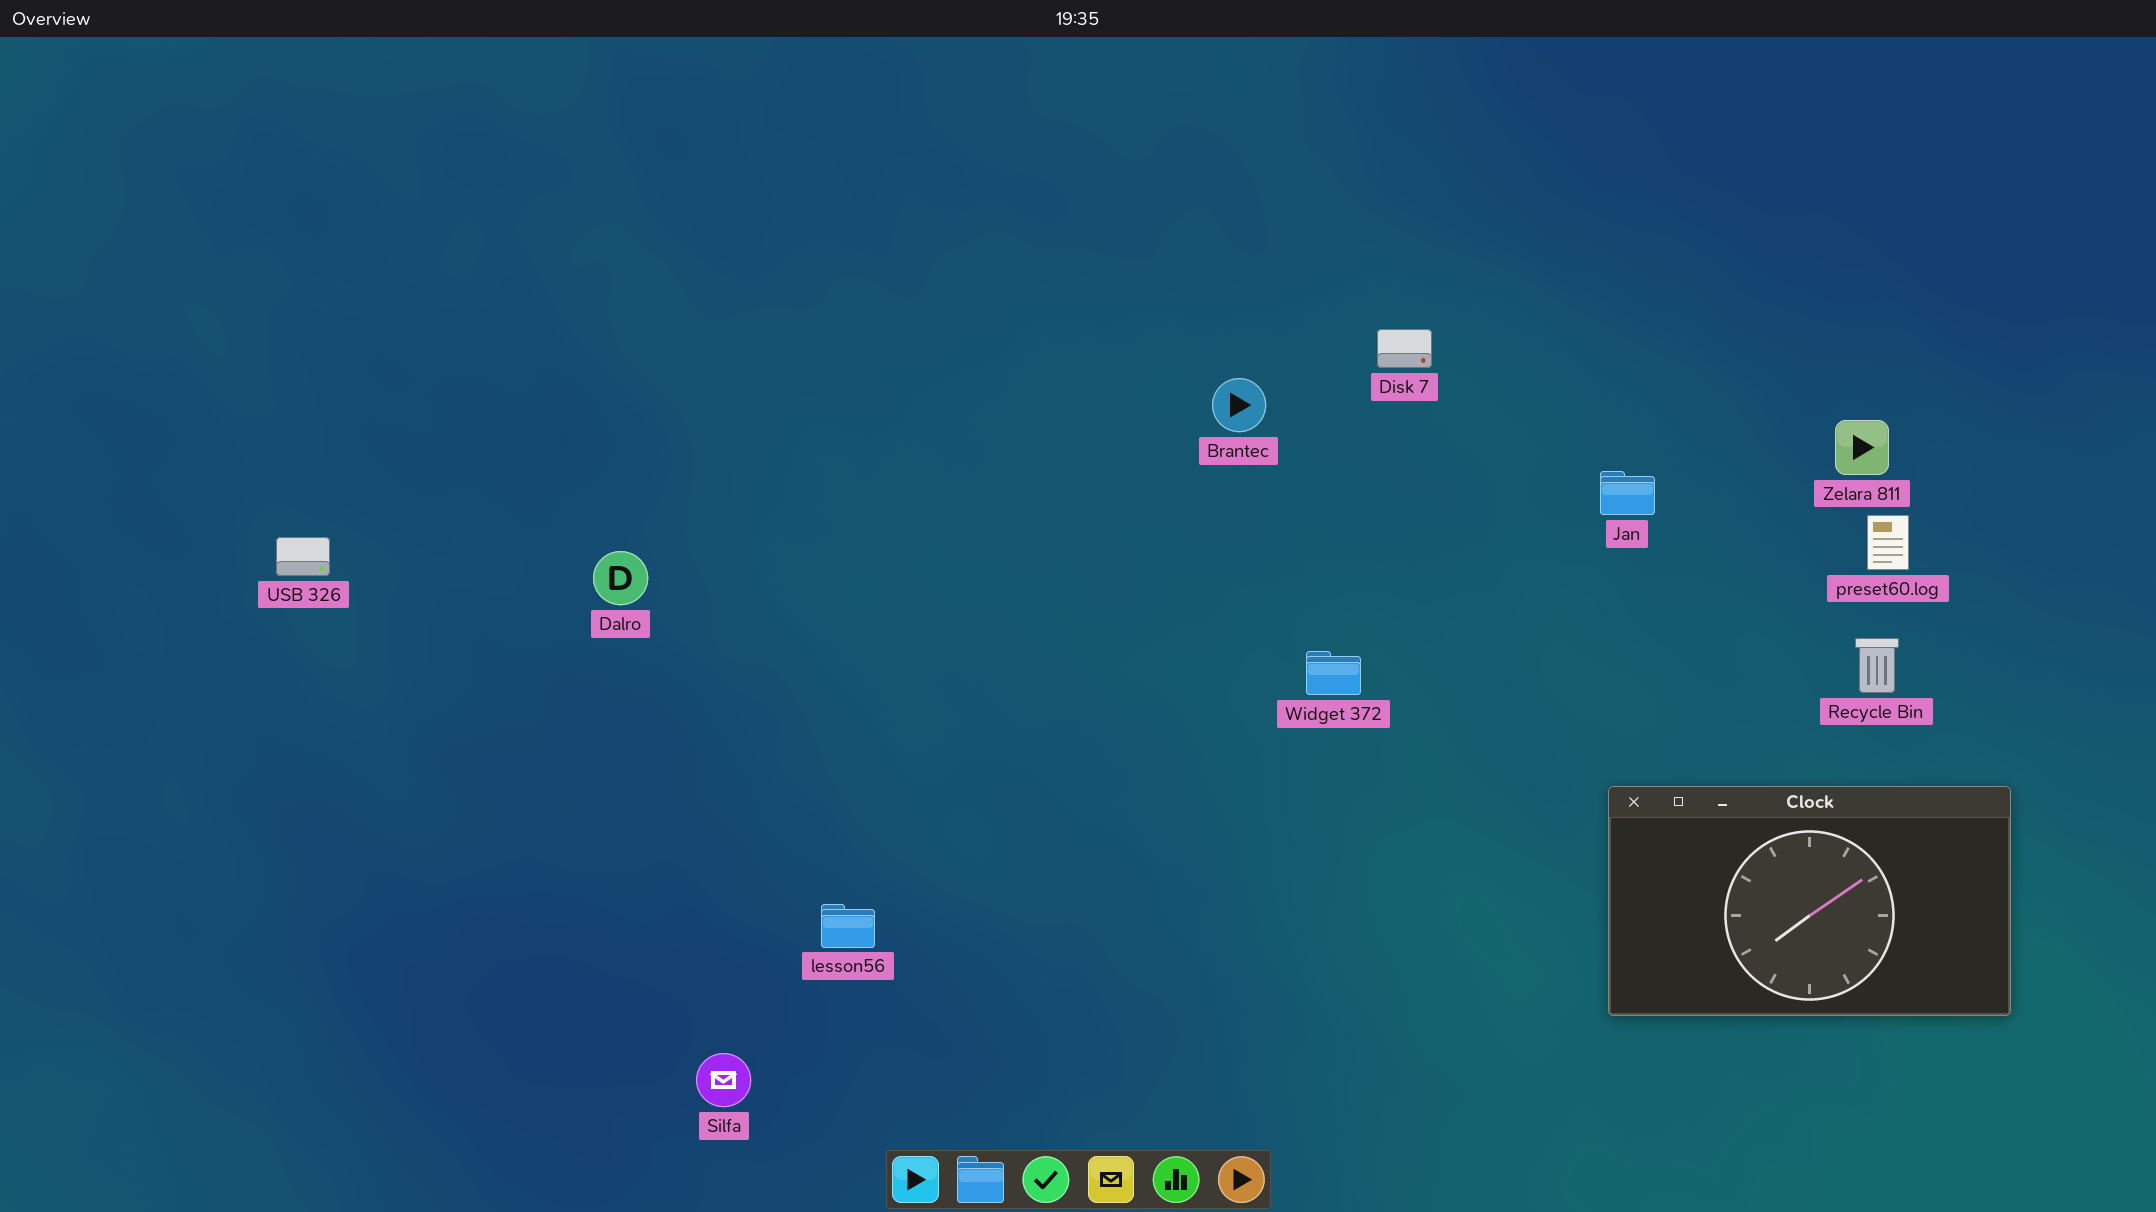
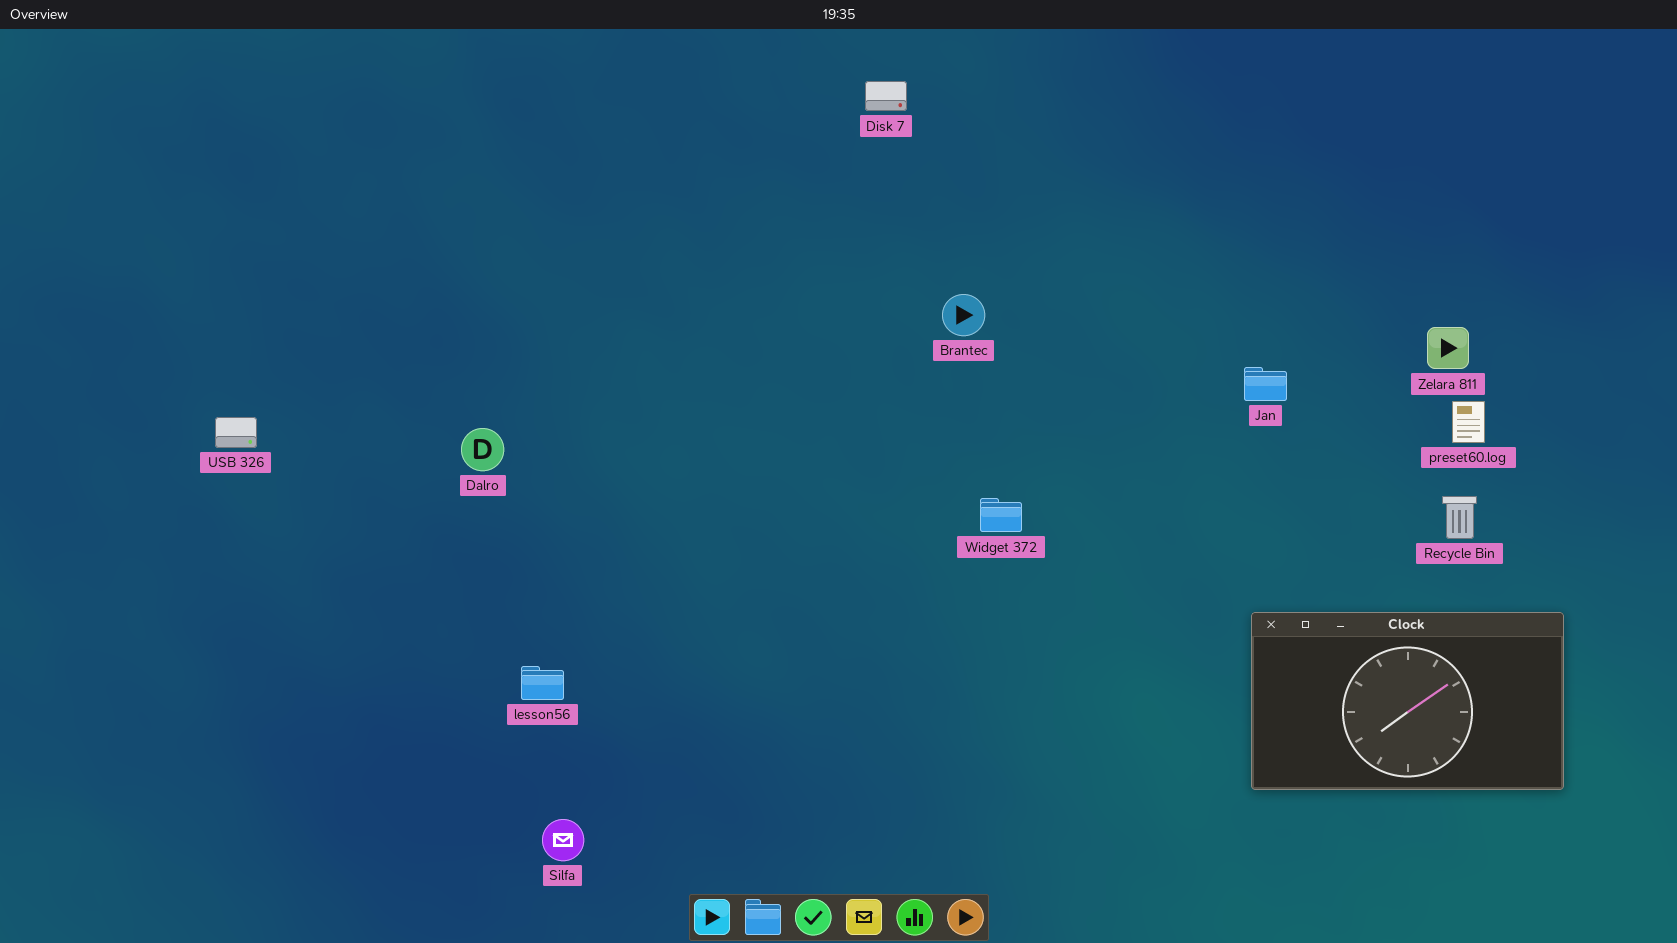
Disk 7: [1377,329,1432,368] -> [865,81,907,111], moved
Widget 372: [1306,651,1361,695] -> [980,498,1022,532], moved
lesson56: [821,904,875,948] -> [521,666,564,700], moved

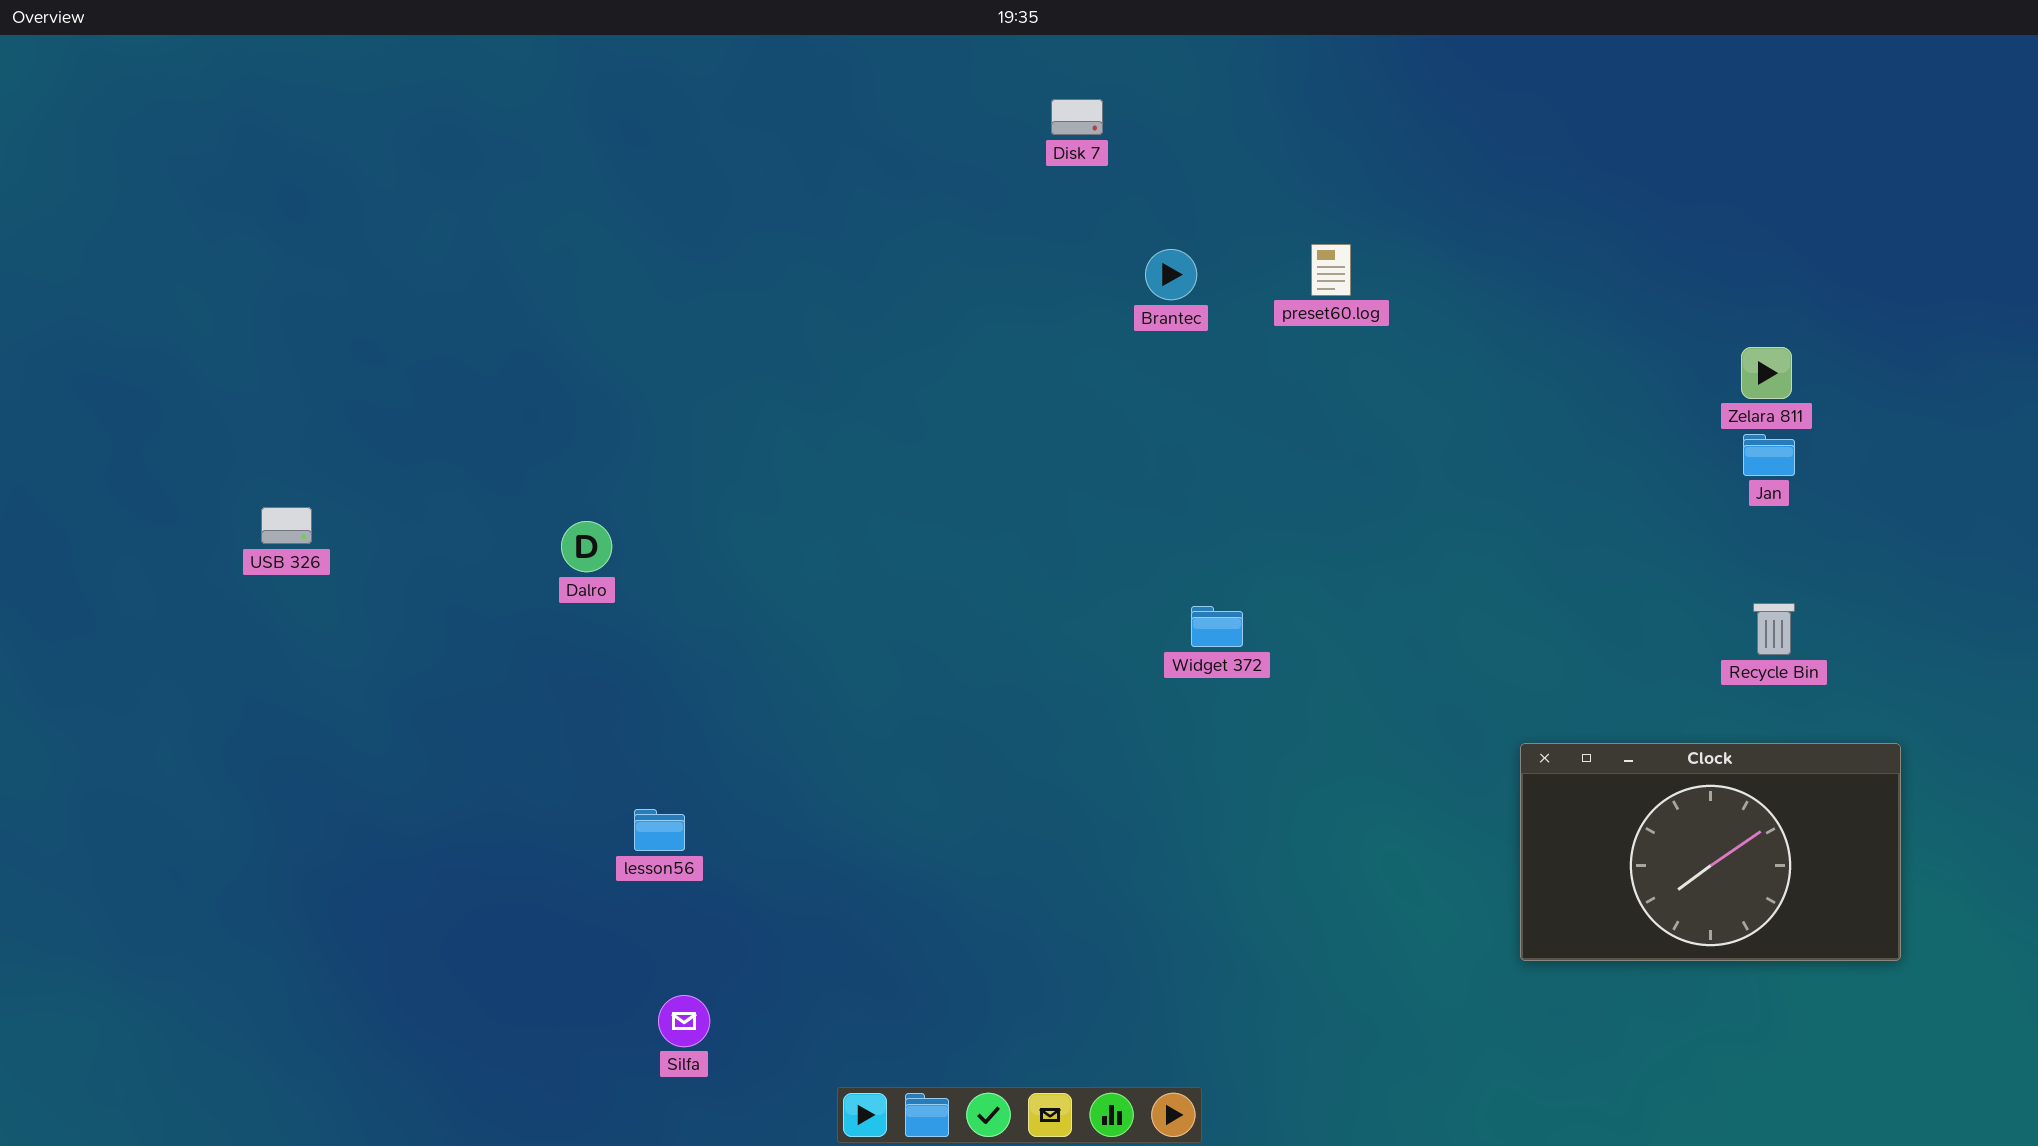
Brantec: [942,294,985,336] -> [1145,249,1197,300], moved
Zelara 811: [1427,327,1469,369] -> [1741,347,1792,399], moved
Jan: [1244,367,1287,401] -> [1743,434,1795,476], moved
preset60.log: [1452,401,1485,443] -> [1311,244,1351,296], moved

